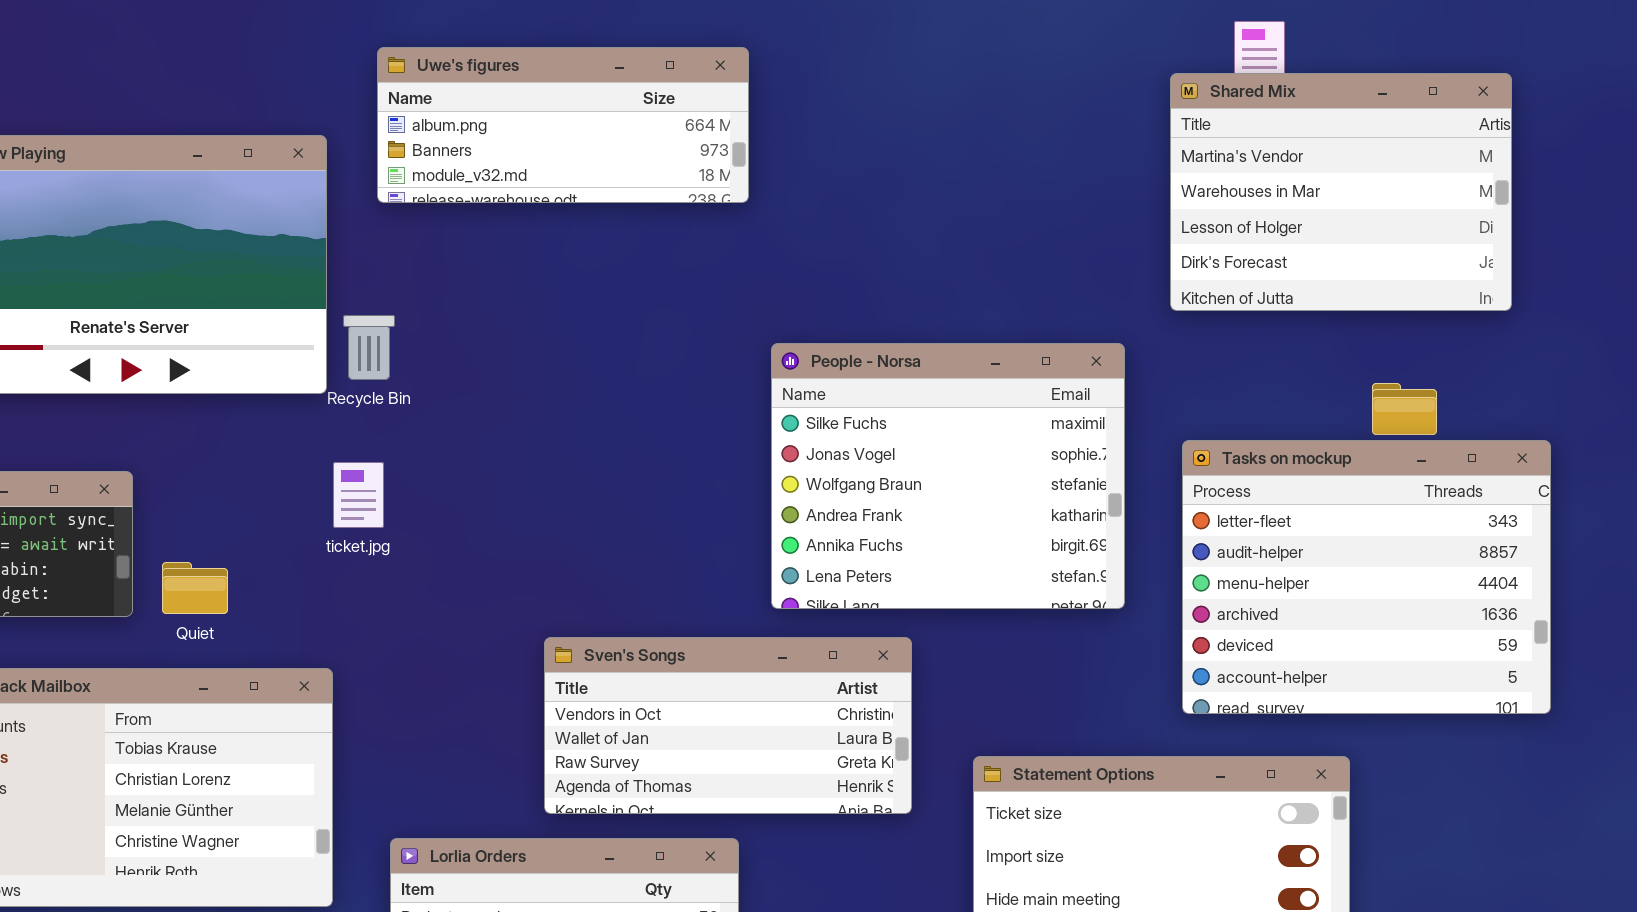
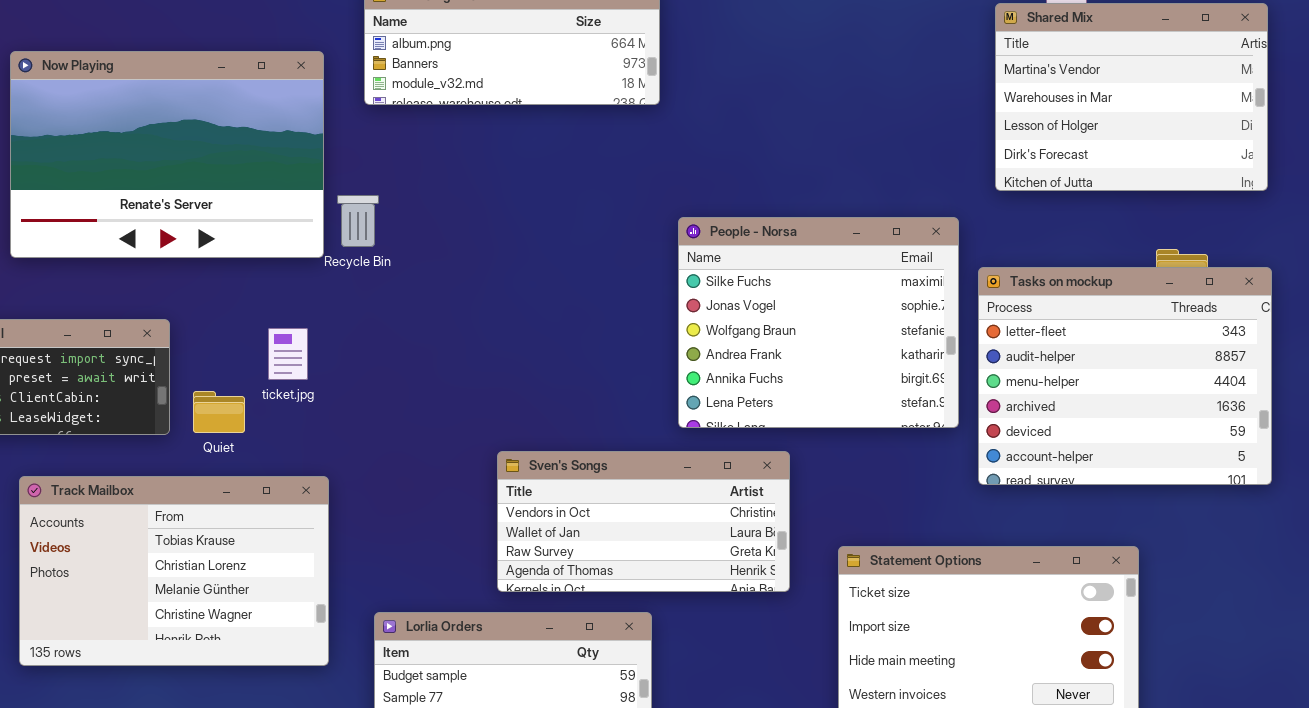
Tasks on mockup: [1182,440,1551,714] -> [978,267,1272,485], moved
ticket.jpg: [333,462,384,528] -> [268,328,308,380], moved

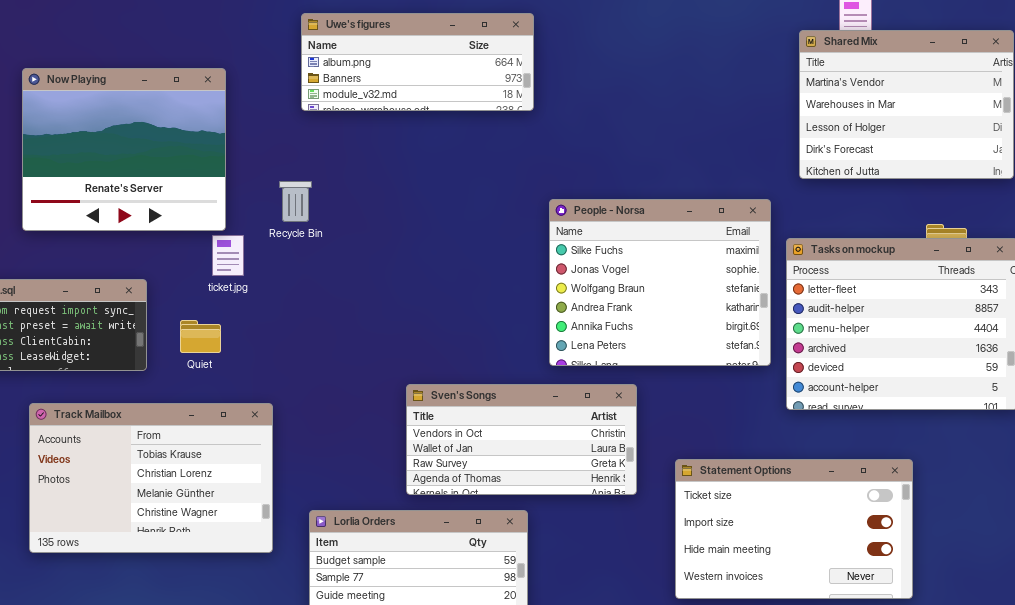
Now Playing: [10,51,324,258] -> [22,68,226,231], resized
ticket.jpg: [268,328,308,380] -> [212,235,244,276], moved
Quiet: [193,391,245,433] -> [180,320,221,353], moved

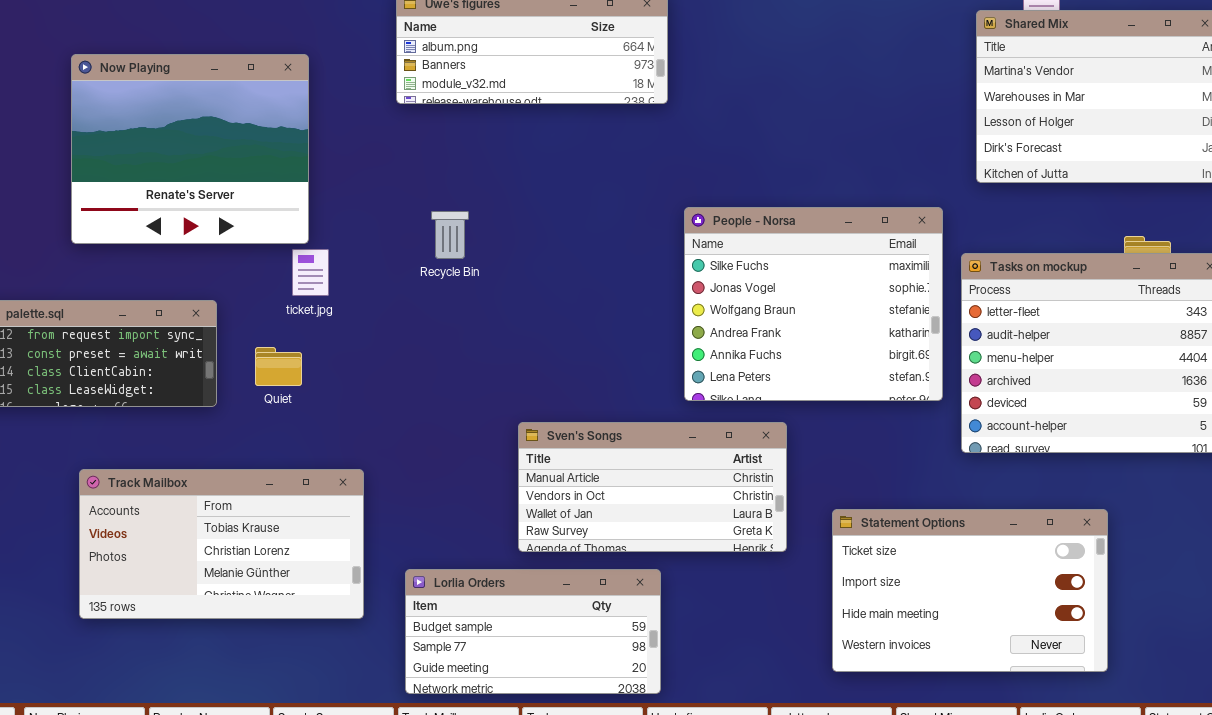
Recycle Bin: [279,181,312,222] -> [431,211,469,259], moved
Sven's Songs: [406,384,637,495] -> [518,422,787,552], scrolled up 1 row
Track Mailbox: [29,403,273,553] -> [79,469,364,619], resized

